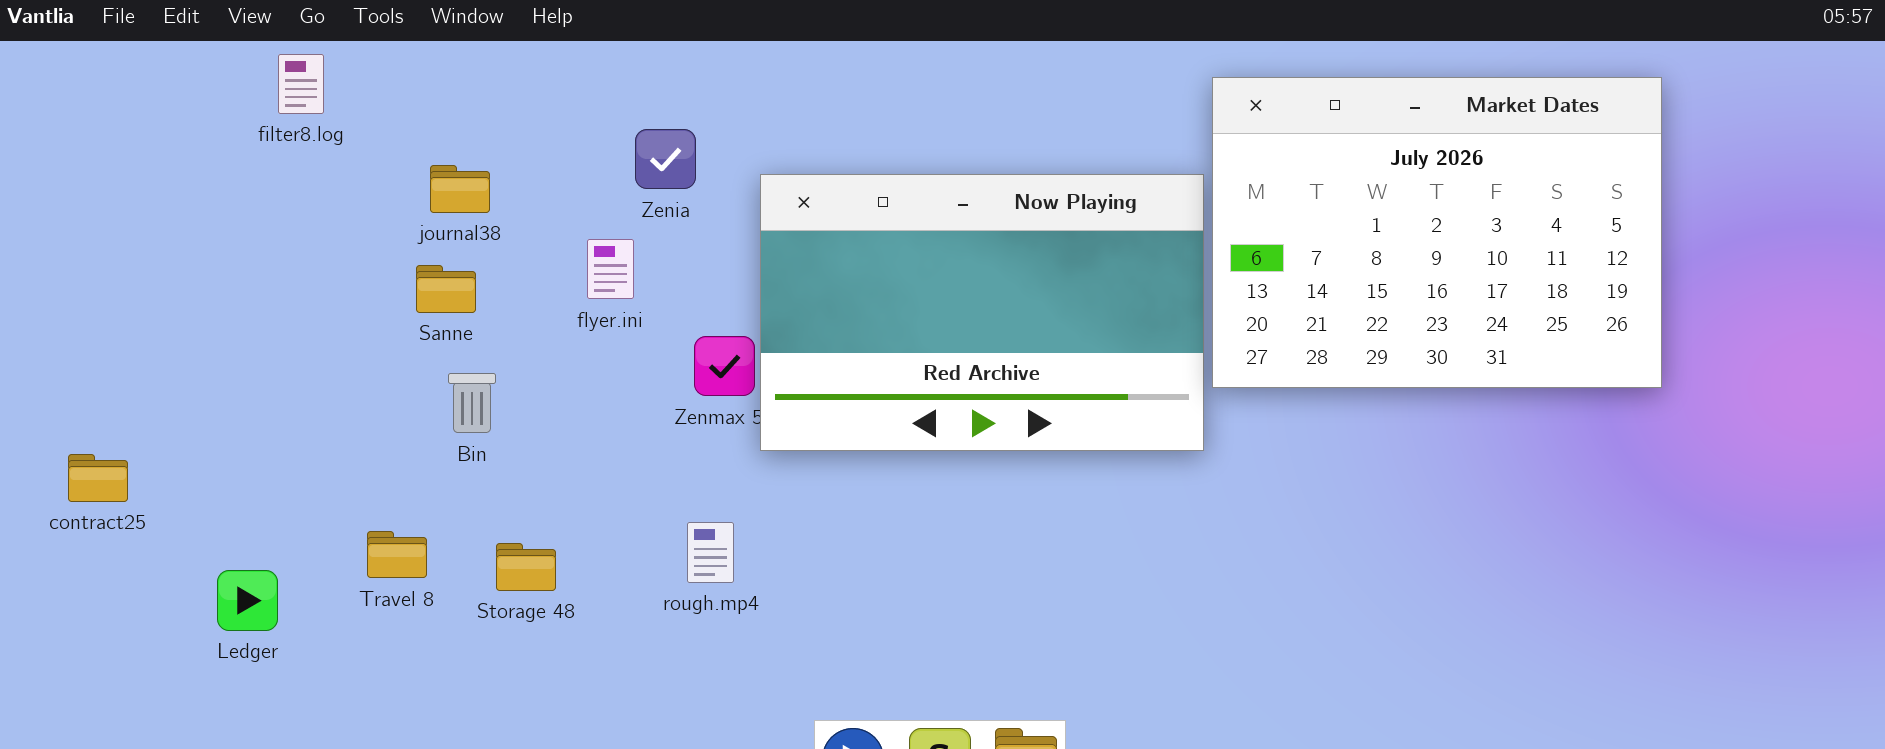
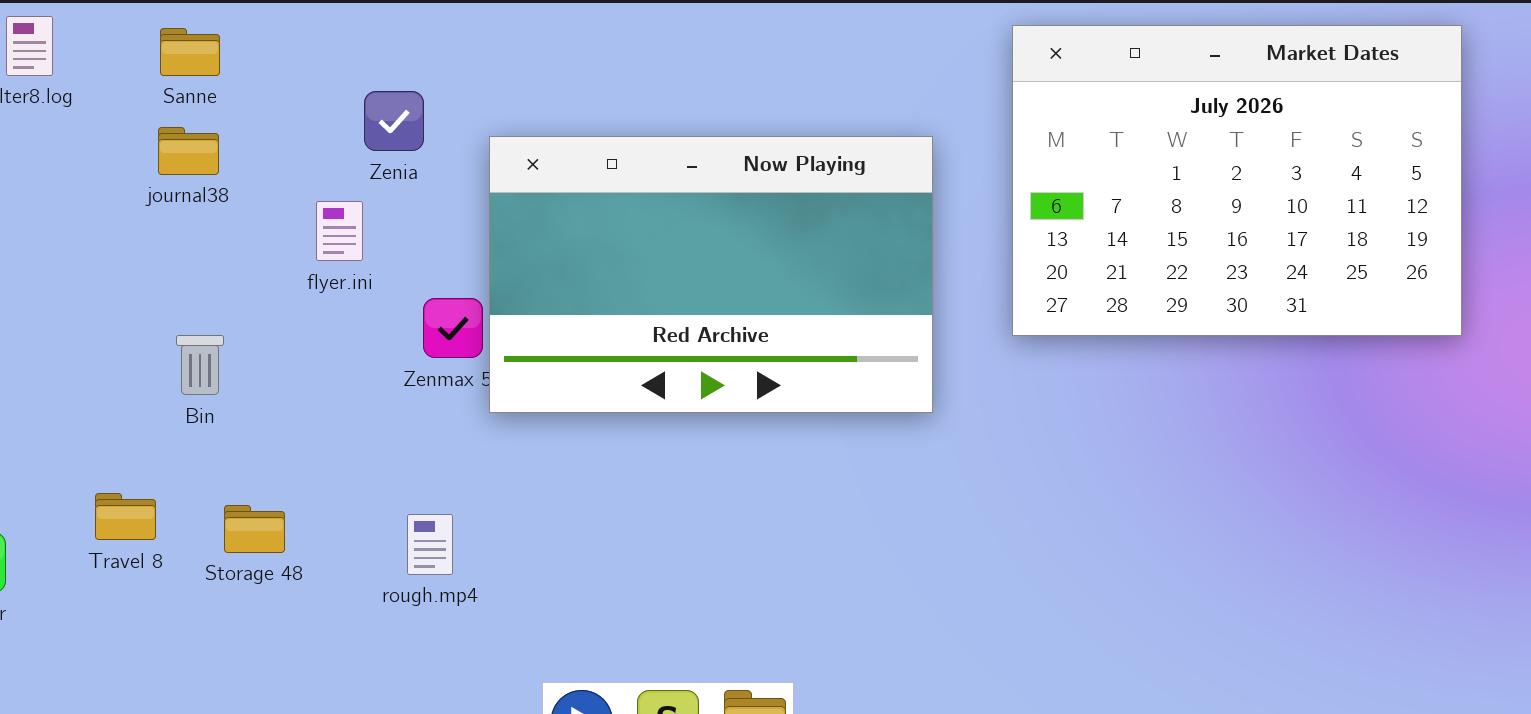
Market Dates: [1212,77,1662,388] -> [1012,25,1462,336], moved
Sanne: [416,265,476,313] -> [160,28,220,76], moved
rough.mp4: [687,522,734,583] -> [407,514,453,575], moved

